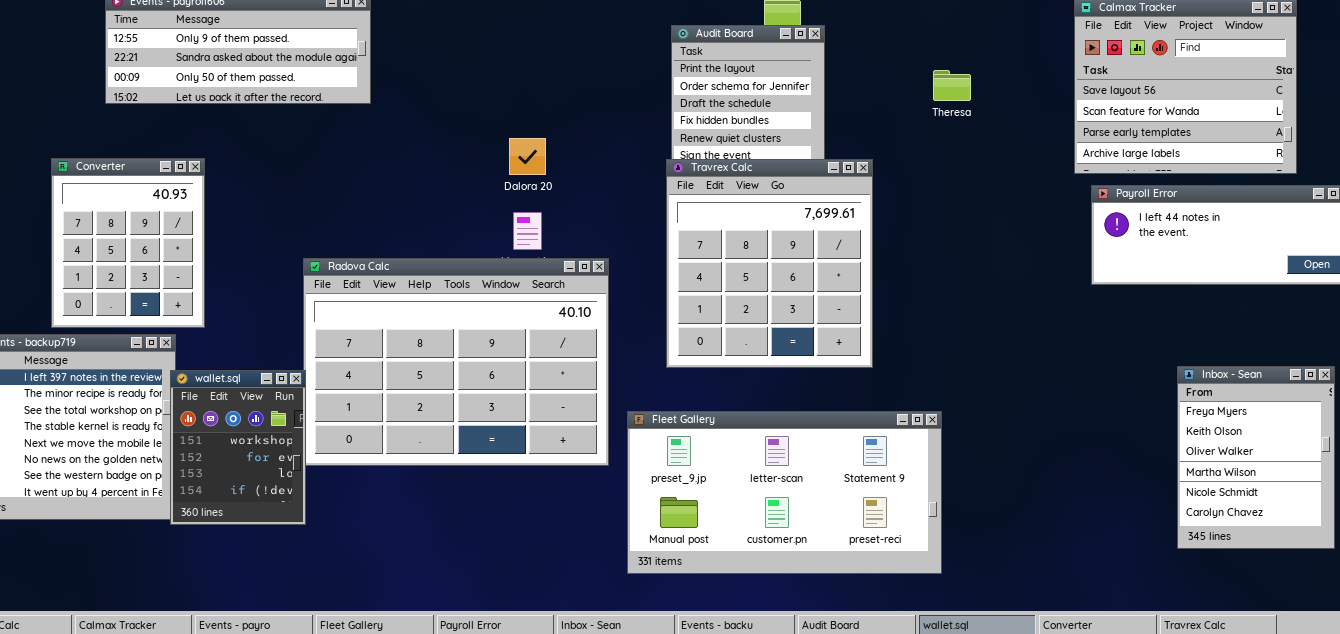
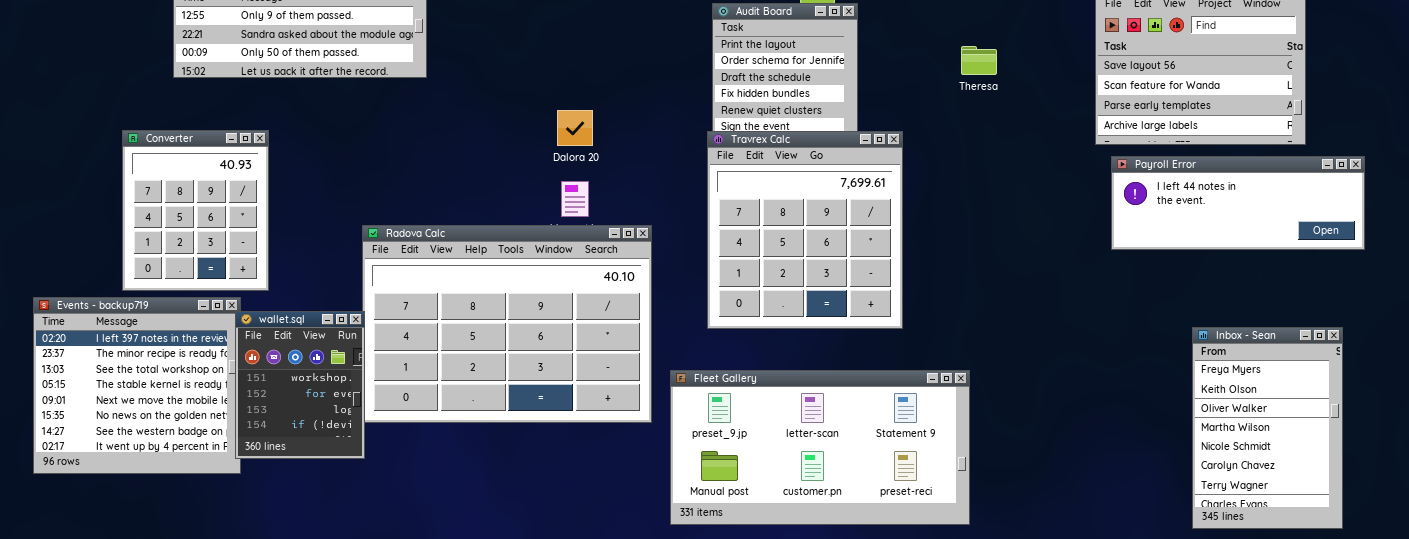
Inbox - Sean: [1177,366,1335,549] -> [1192,327,1343,529], resized
wallet.sql: [170,370,306,525] -> [235,311,365,459], moved

